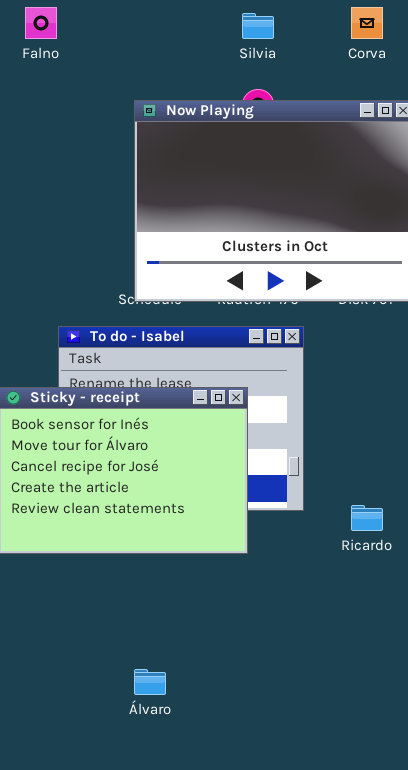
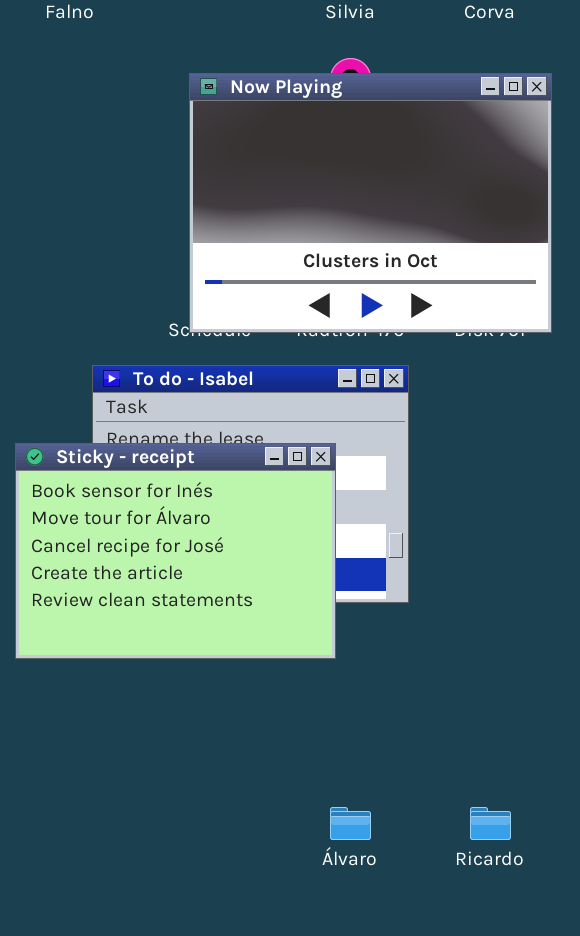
Ricardo: [351,505,383,531] -> [470,807,511,840], moved
Álvaro: [134,669,166,695] -> [330,807,371,840], moved

